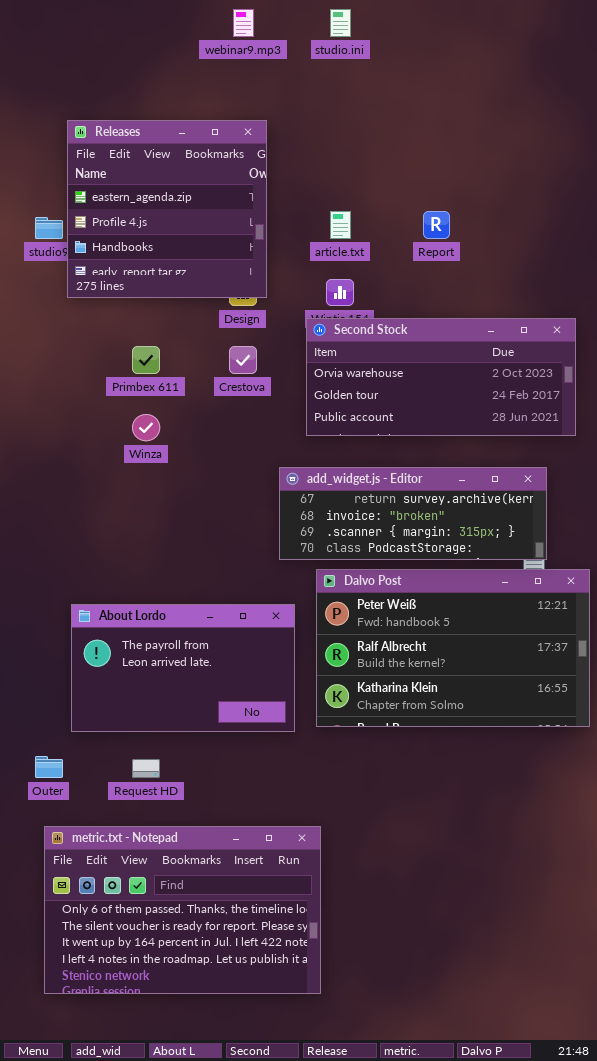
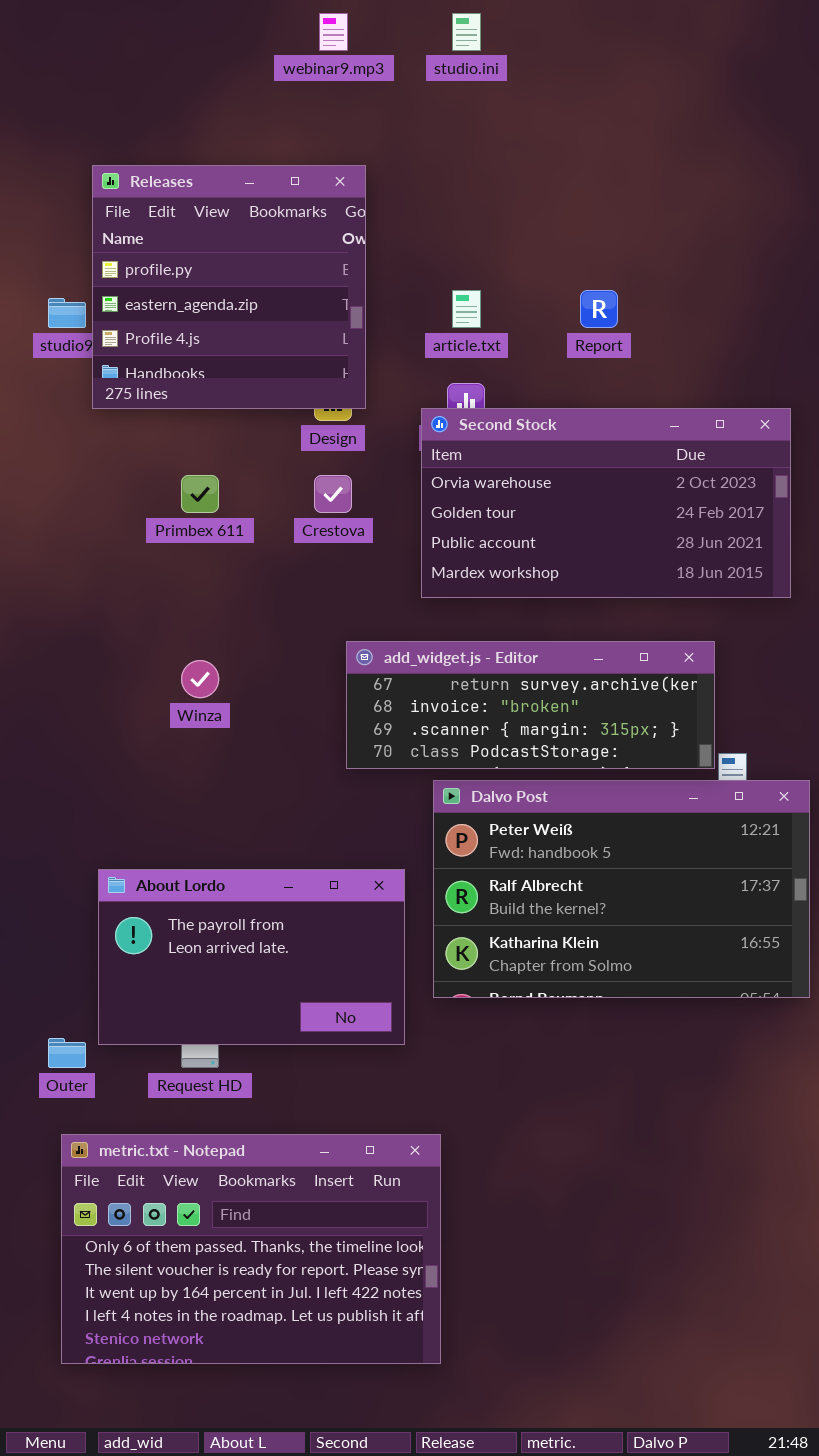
Releases: [67,120,267,298] -> [92,165,366,409], scrolled up 1 row
Second Stock: [306,318,576,436] -> [421,408,791,598], resized
Winza: [132,414,160,441] -> [181,660,219,698], moved
add_widget.js - Editor: [279,467,547,560] -> [346,641,715,769], moved
About Lordo: [71,604,295,732] -> [98,869,405,1045], moved

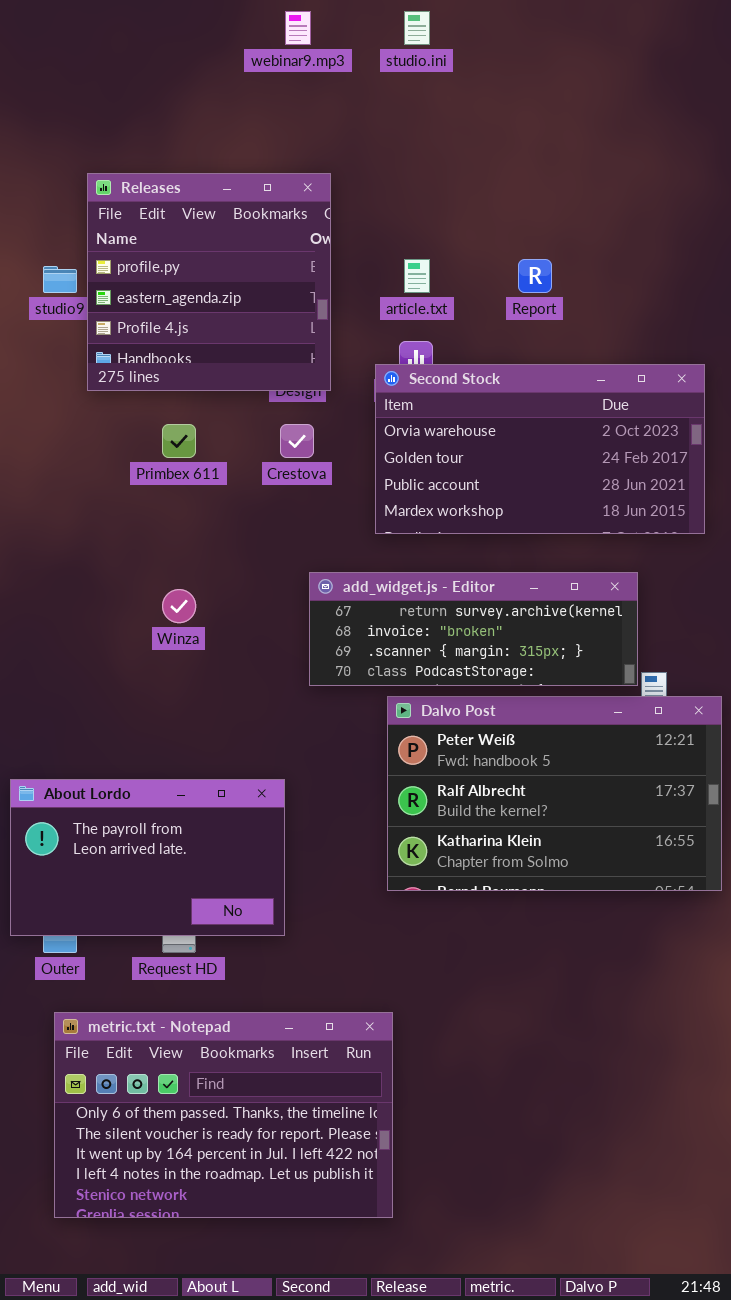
Releases: [92,165,366,409] -> [87,173,331,391], moved
About Lordo: [98,869,405,1045] -> [10,779,285,936], moved

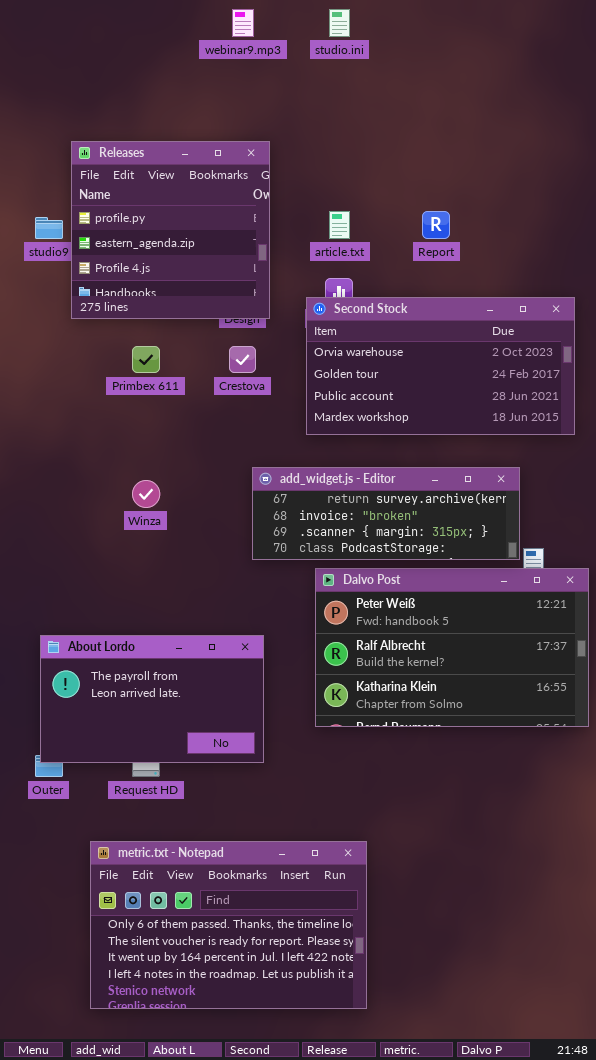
About Lordo: [10,779,285,936] -> [40,635,264,763], moved
metric.txt - Notepad: [54,1012,393,1218] -> [90,841,367,1009], moved

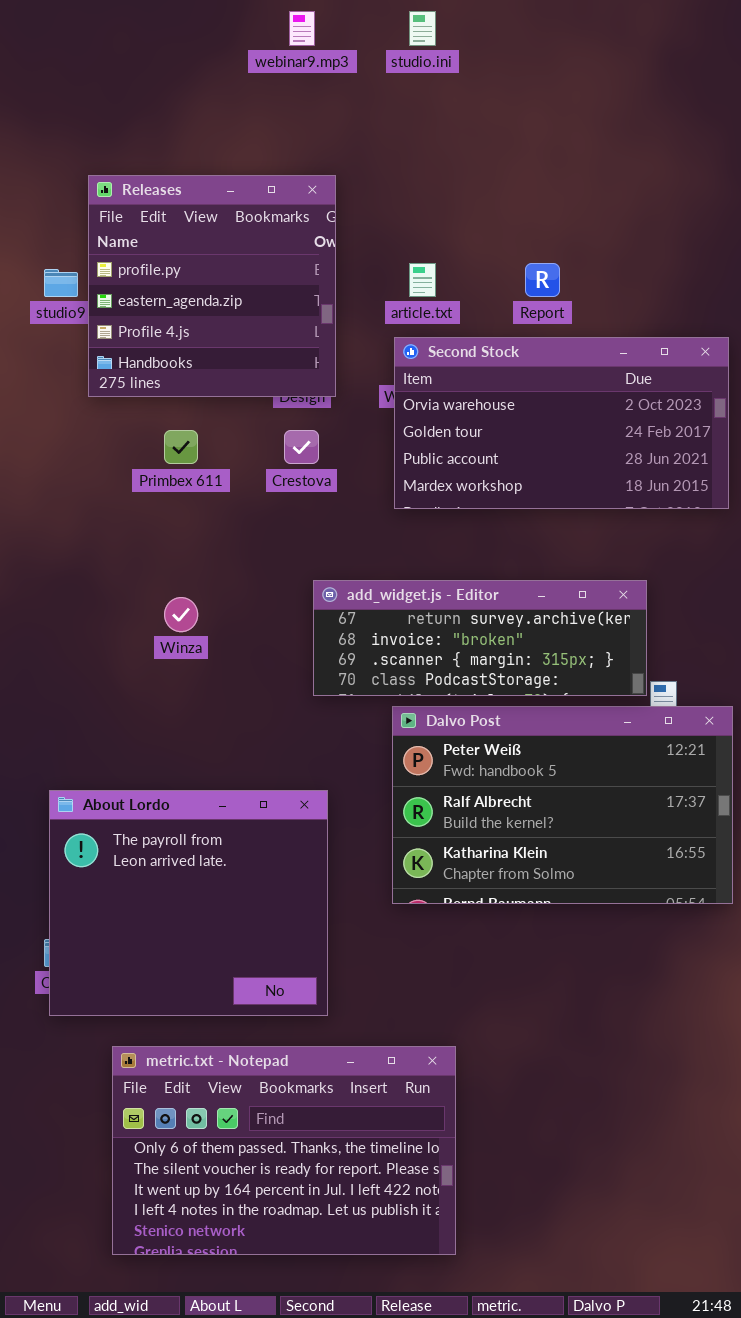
Second Stock: [306,297,575,435] -> [394,337,729,509], moved
About Lordo: [40,635,264,763] -> [49,790,328,1016], resized

